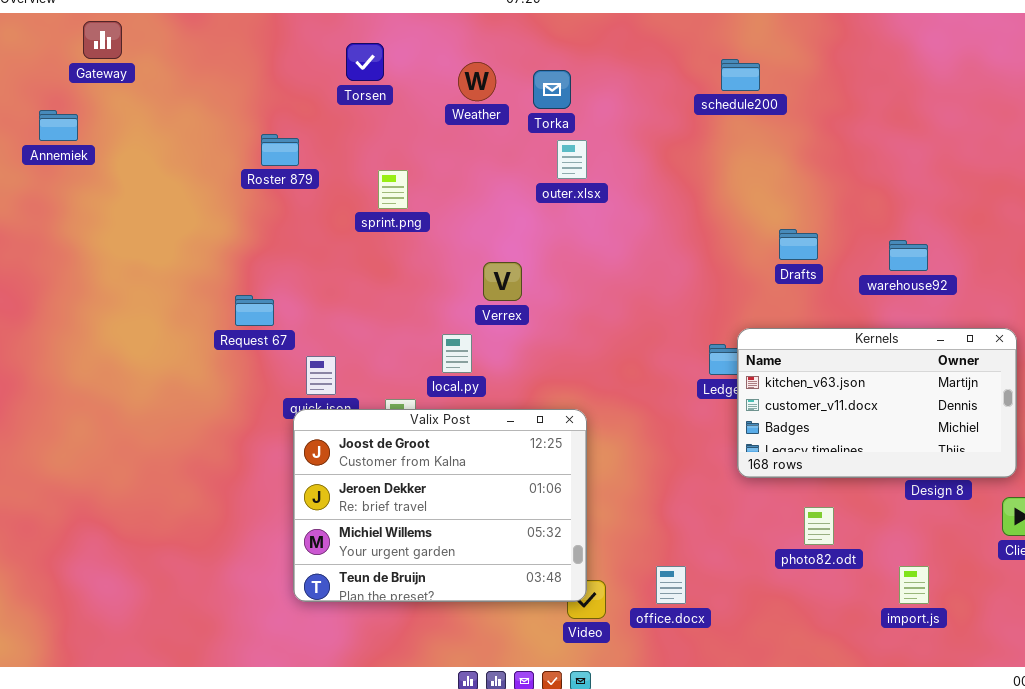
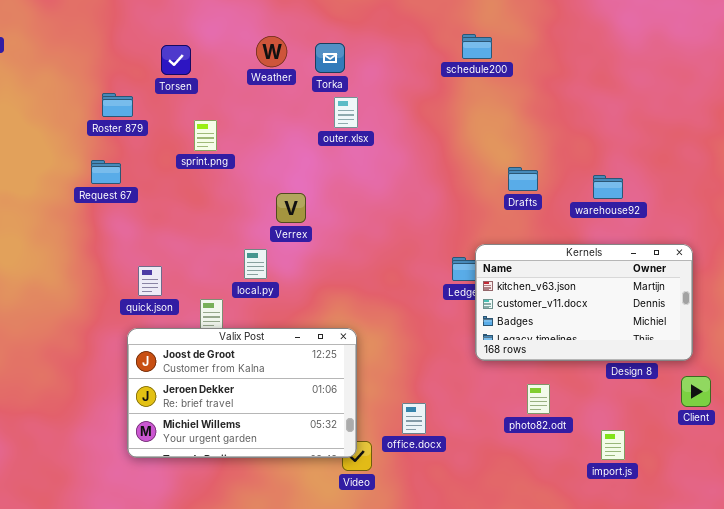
Torsen: [346,43,384,81] -> [161,45,191,75], moved
Request 67: [235,295,274,326] -> [91,160,121,184], moved
Valix Post: [293,409,587,602] -> [127,328,357,458], resized
office.docx: [656,566,686,604] -> [402,403,426,434], moved

